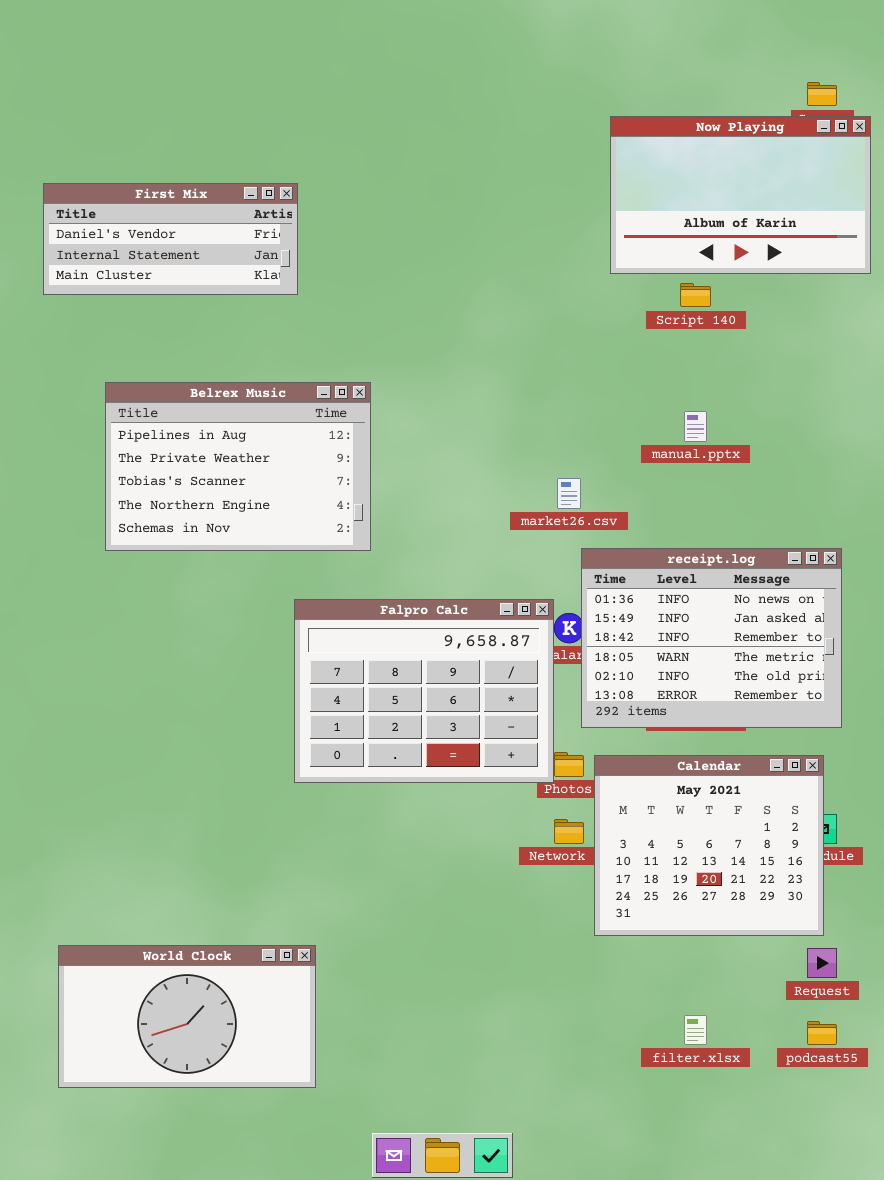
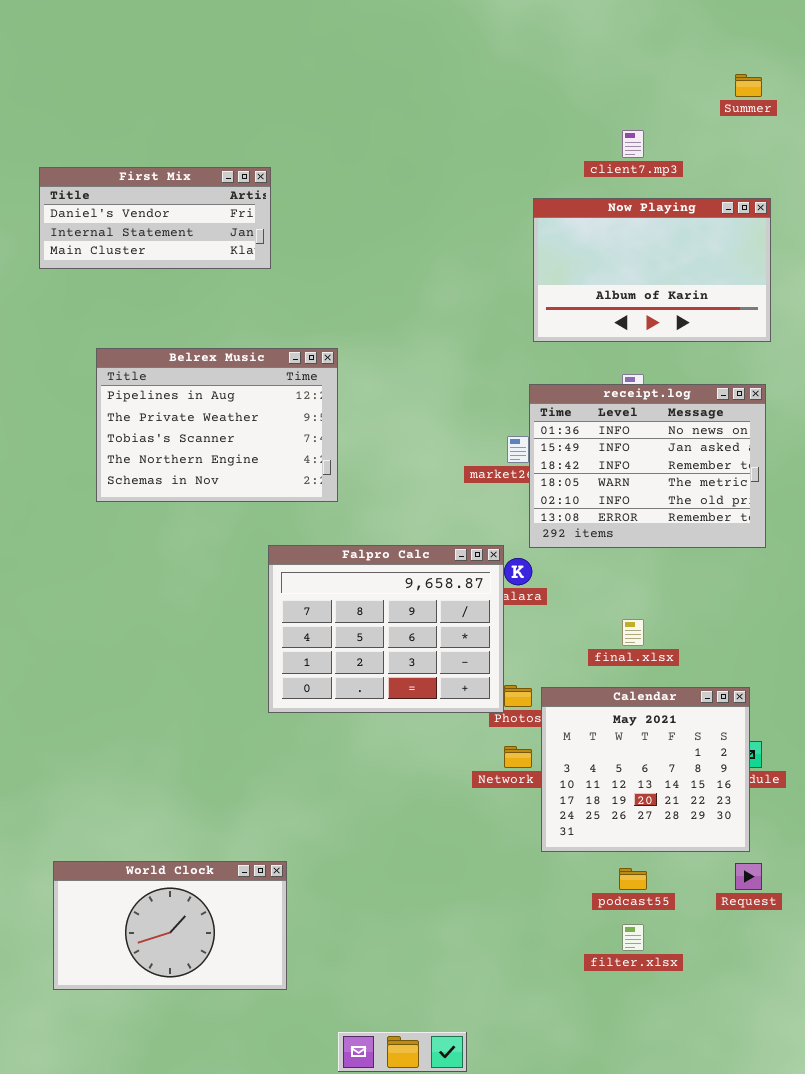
Now Playing: [610,116,871,274] -> [533,198,771,342], moved
receipt.log: [581,548,842,728] -> [529,384,766,548], moved
podcast55: [807,1021,837,1045] -> [619,868,647,890], moved

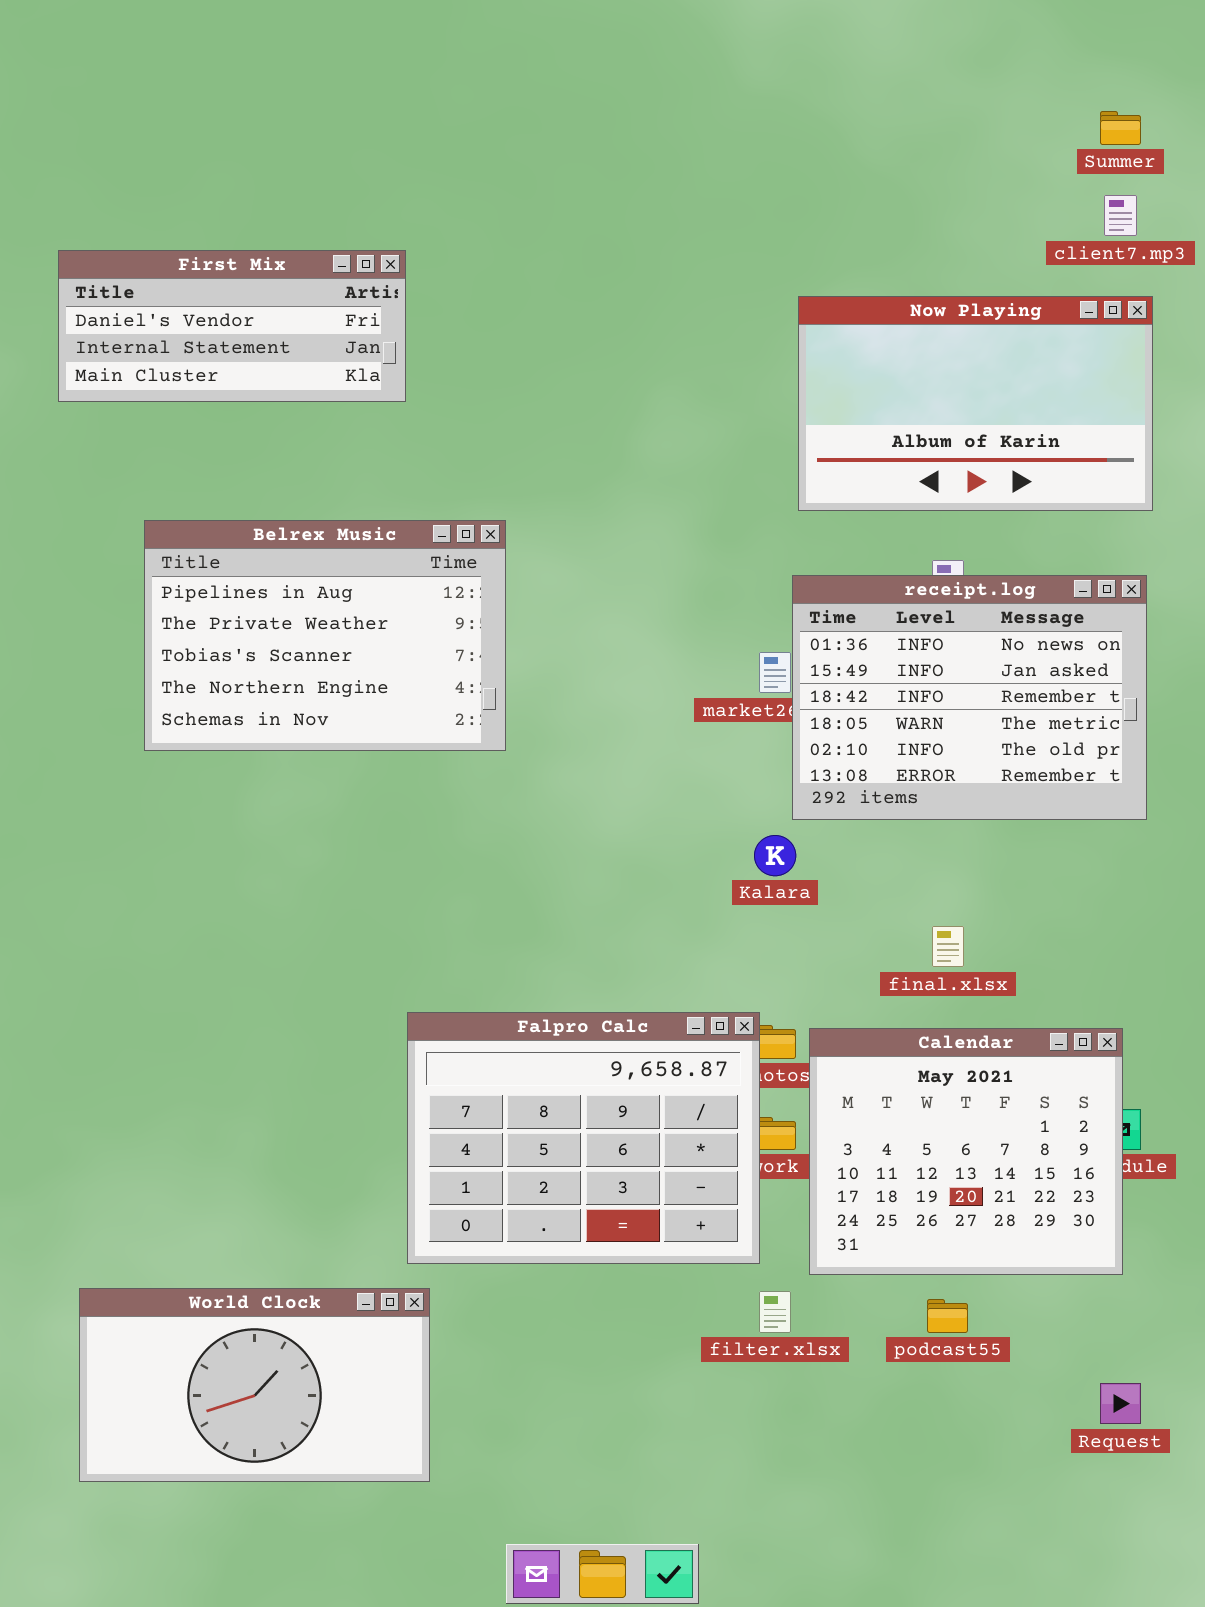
client7.mp3: [622,130,644,158] -> [1104,195,1137,236], moved
Falpro Calc: [268,545,504,713] -> [407,1012,760,1264], moved
Request: [735,863,762,890] -> [1100,1383,1141,1424], moved
filter.xlsx: [622,924,644,951] -> [759,1291,791,1333], moved

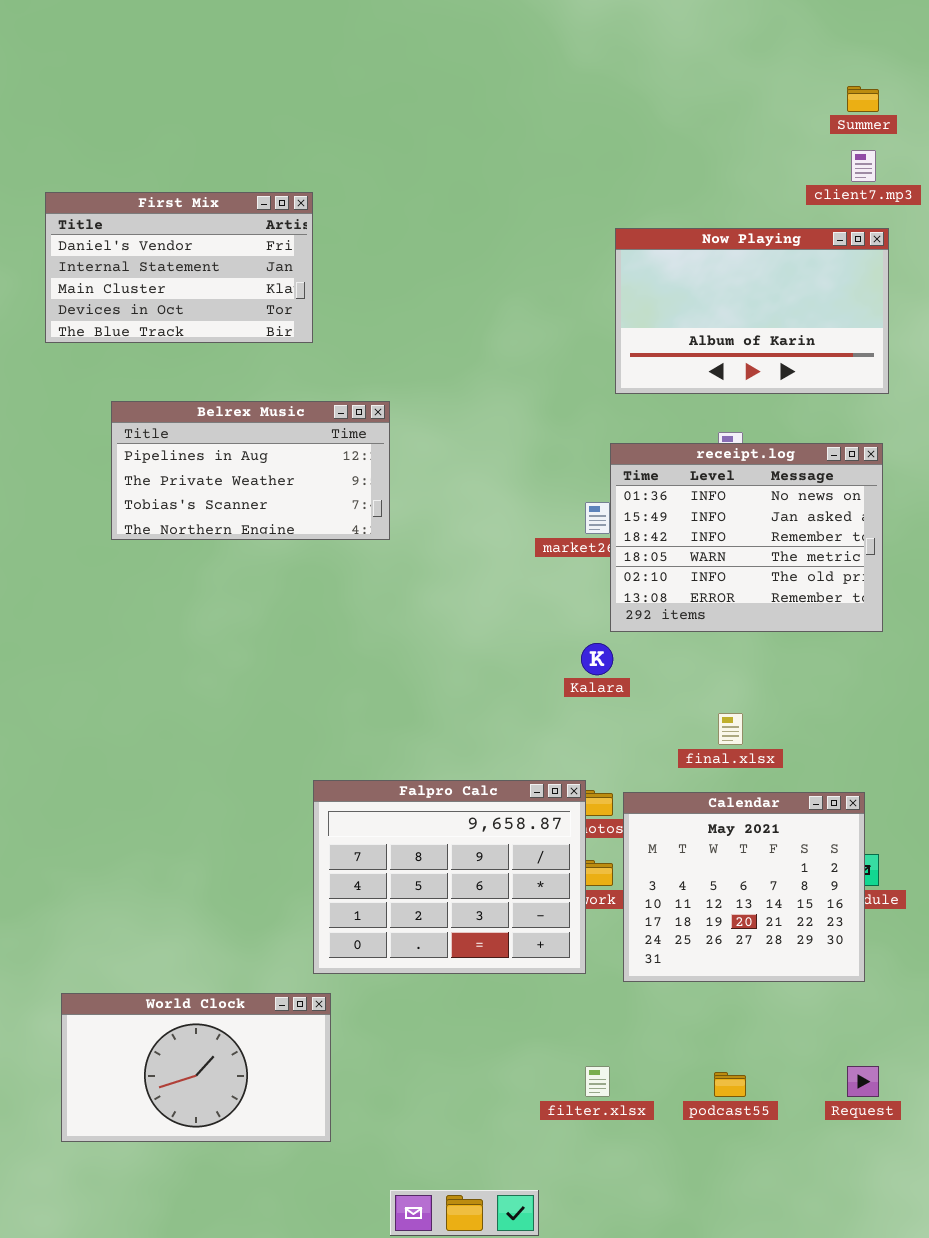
First Mix: [58,250,406,402] -> [45,192,313,343], resized
Belrex Music: [144,520,506,751] -> [111,401,390,540], resized
filter.xlsx: [759,1291,791,1333] -> [585,1066,610,1097], moved
podcast55: [927,1299,968,1333] -> [714,1072,746,1097], moved

